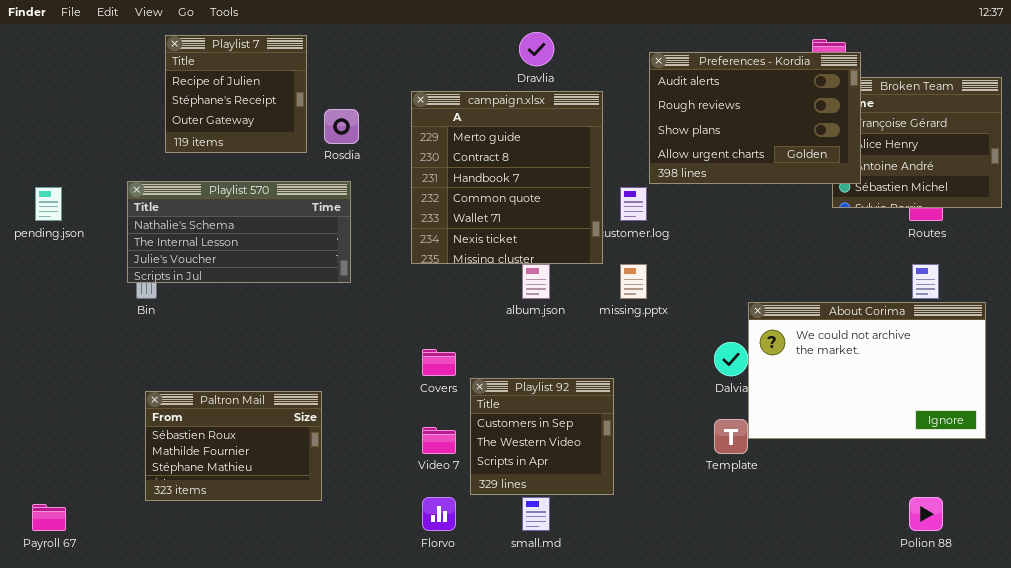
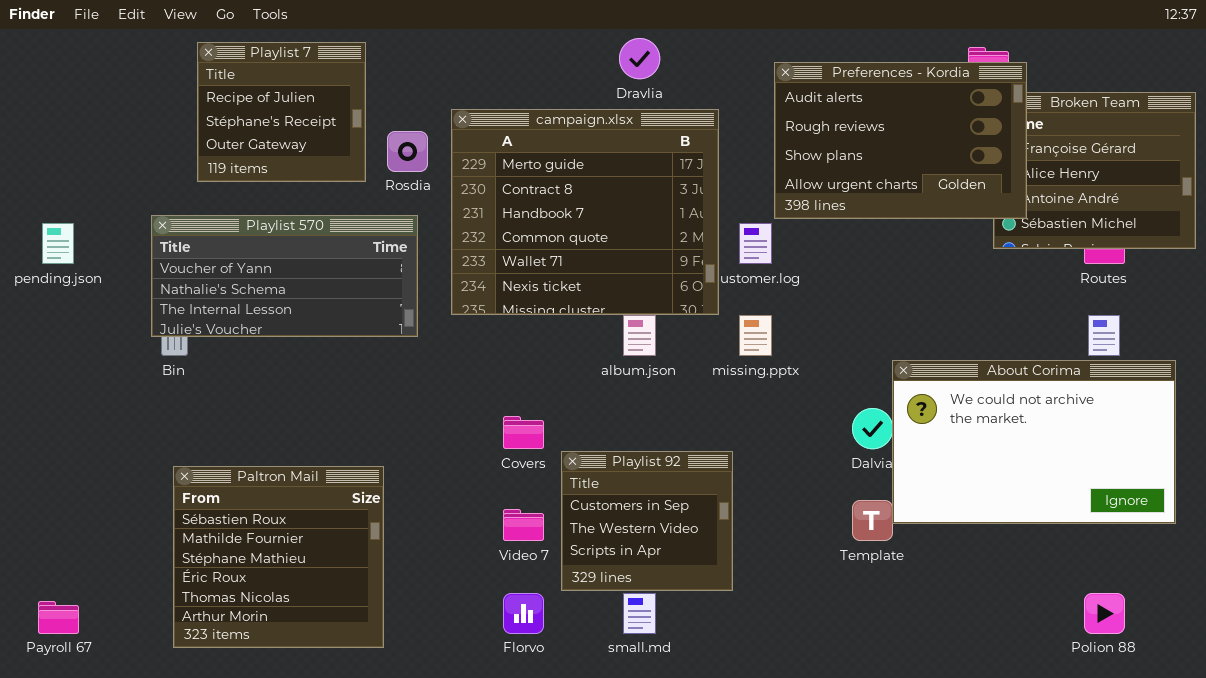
campaign.xlsx: [411,91,603,264] -> [451,109,719,315], resized
Playlist 570: [127,181,351,283] -> [151,215,418,337], scrolled up 1 row
Paltron Mail: [145,391,322,501] -> [173,466,384,648], resized

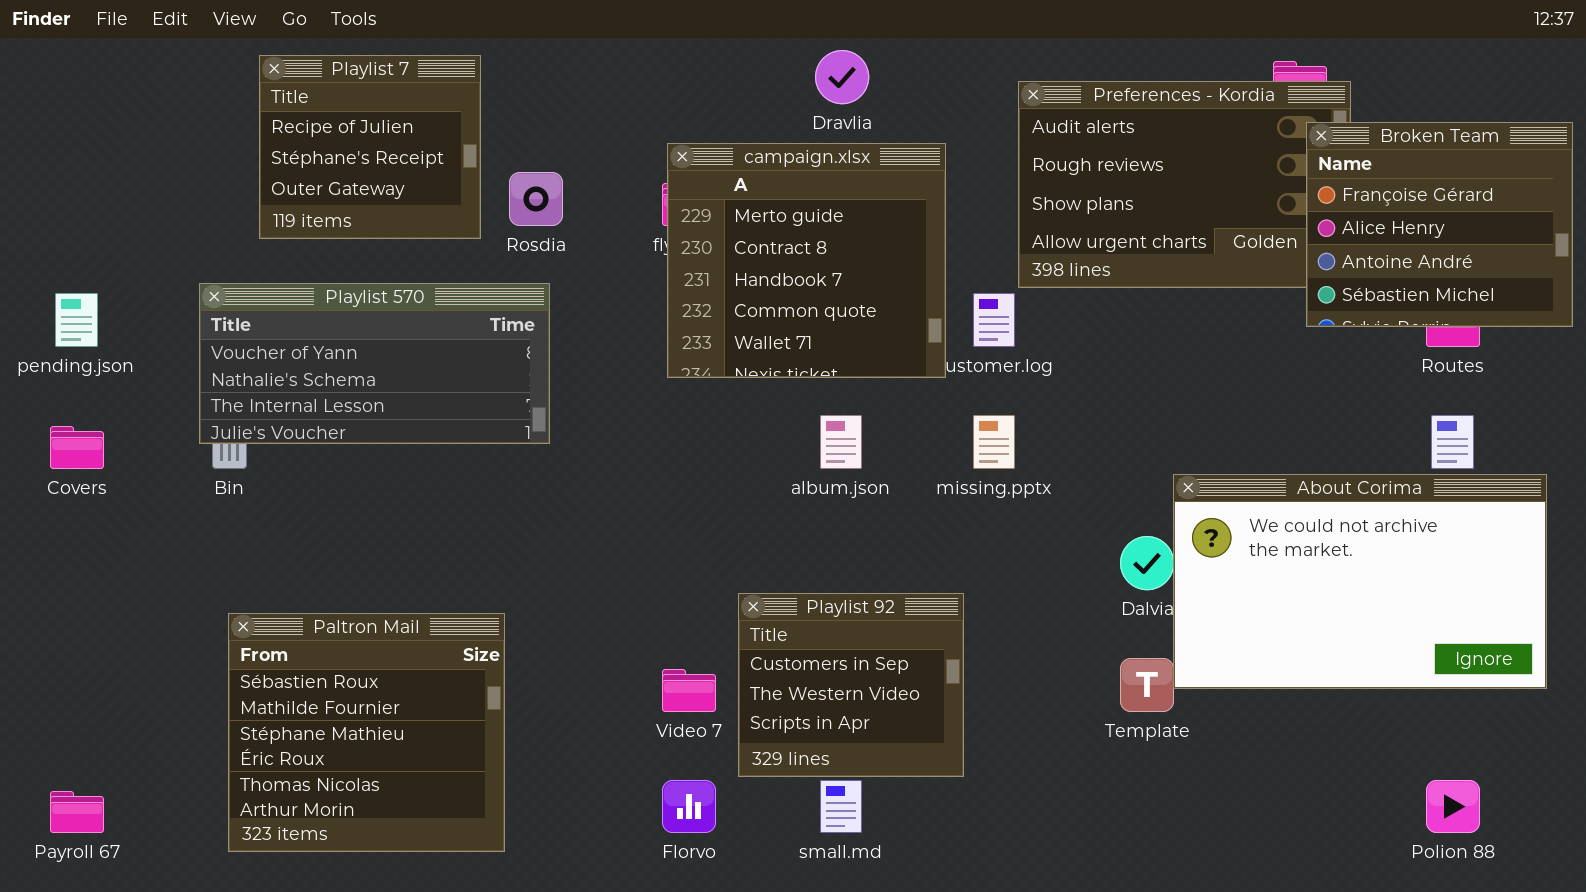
Broken Team: [993,92,1196,249] -> [1306,122,1573,327], raised
campaign.xlsx: [451,109,719,315] -> [667,143,946,378], resized
Covers: [503,416,544,449] -> [50,426,104,469], moved

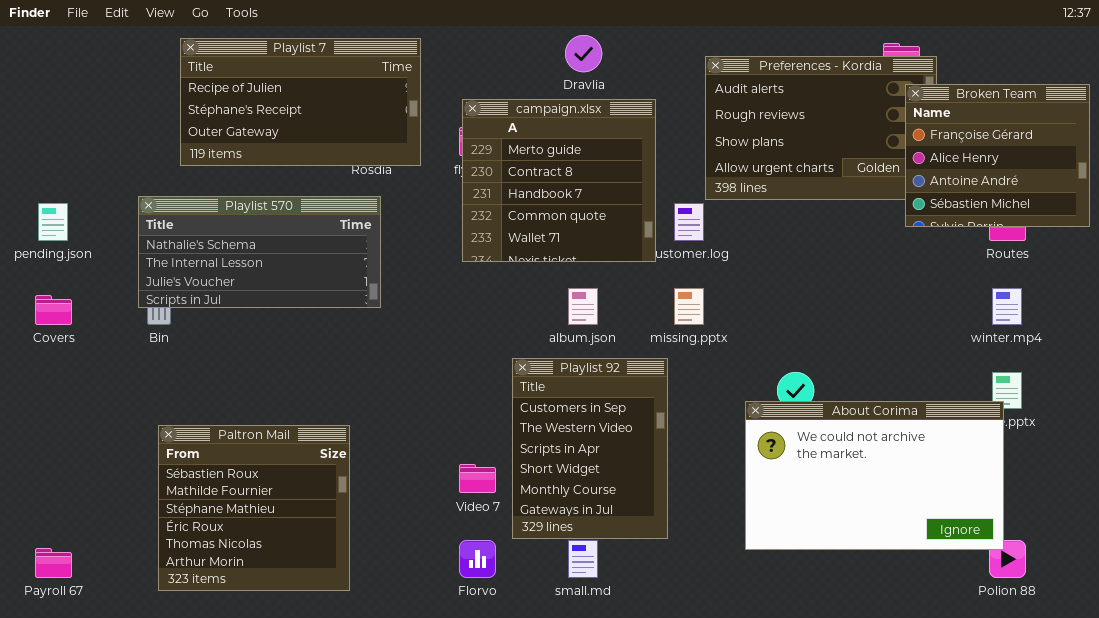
Playlist 7: [259,55,481,239] -> [180,38,421,166], resized
Playlist 570: [199,283,550,444] -> [138,196,381,308], scrolled down 1 row
About Corima: [1173,474,1547,689] -> [745,401,1004,550], moved
Playlist 92: [738,593,964,777] -> [512,358,668,539], resized

